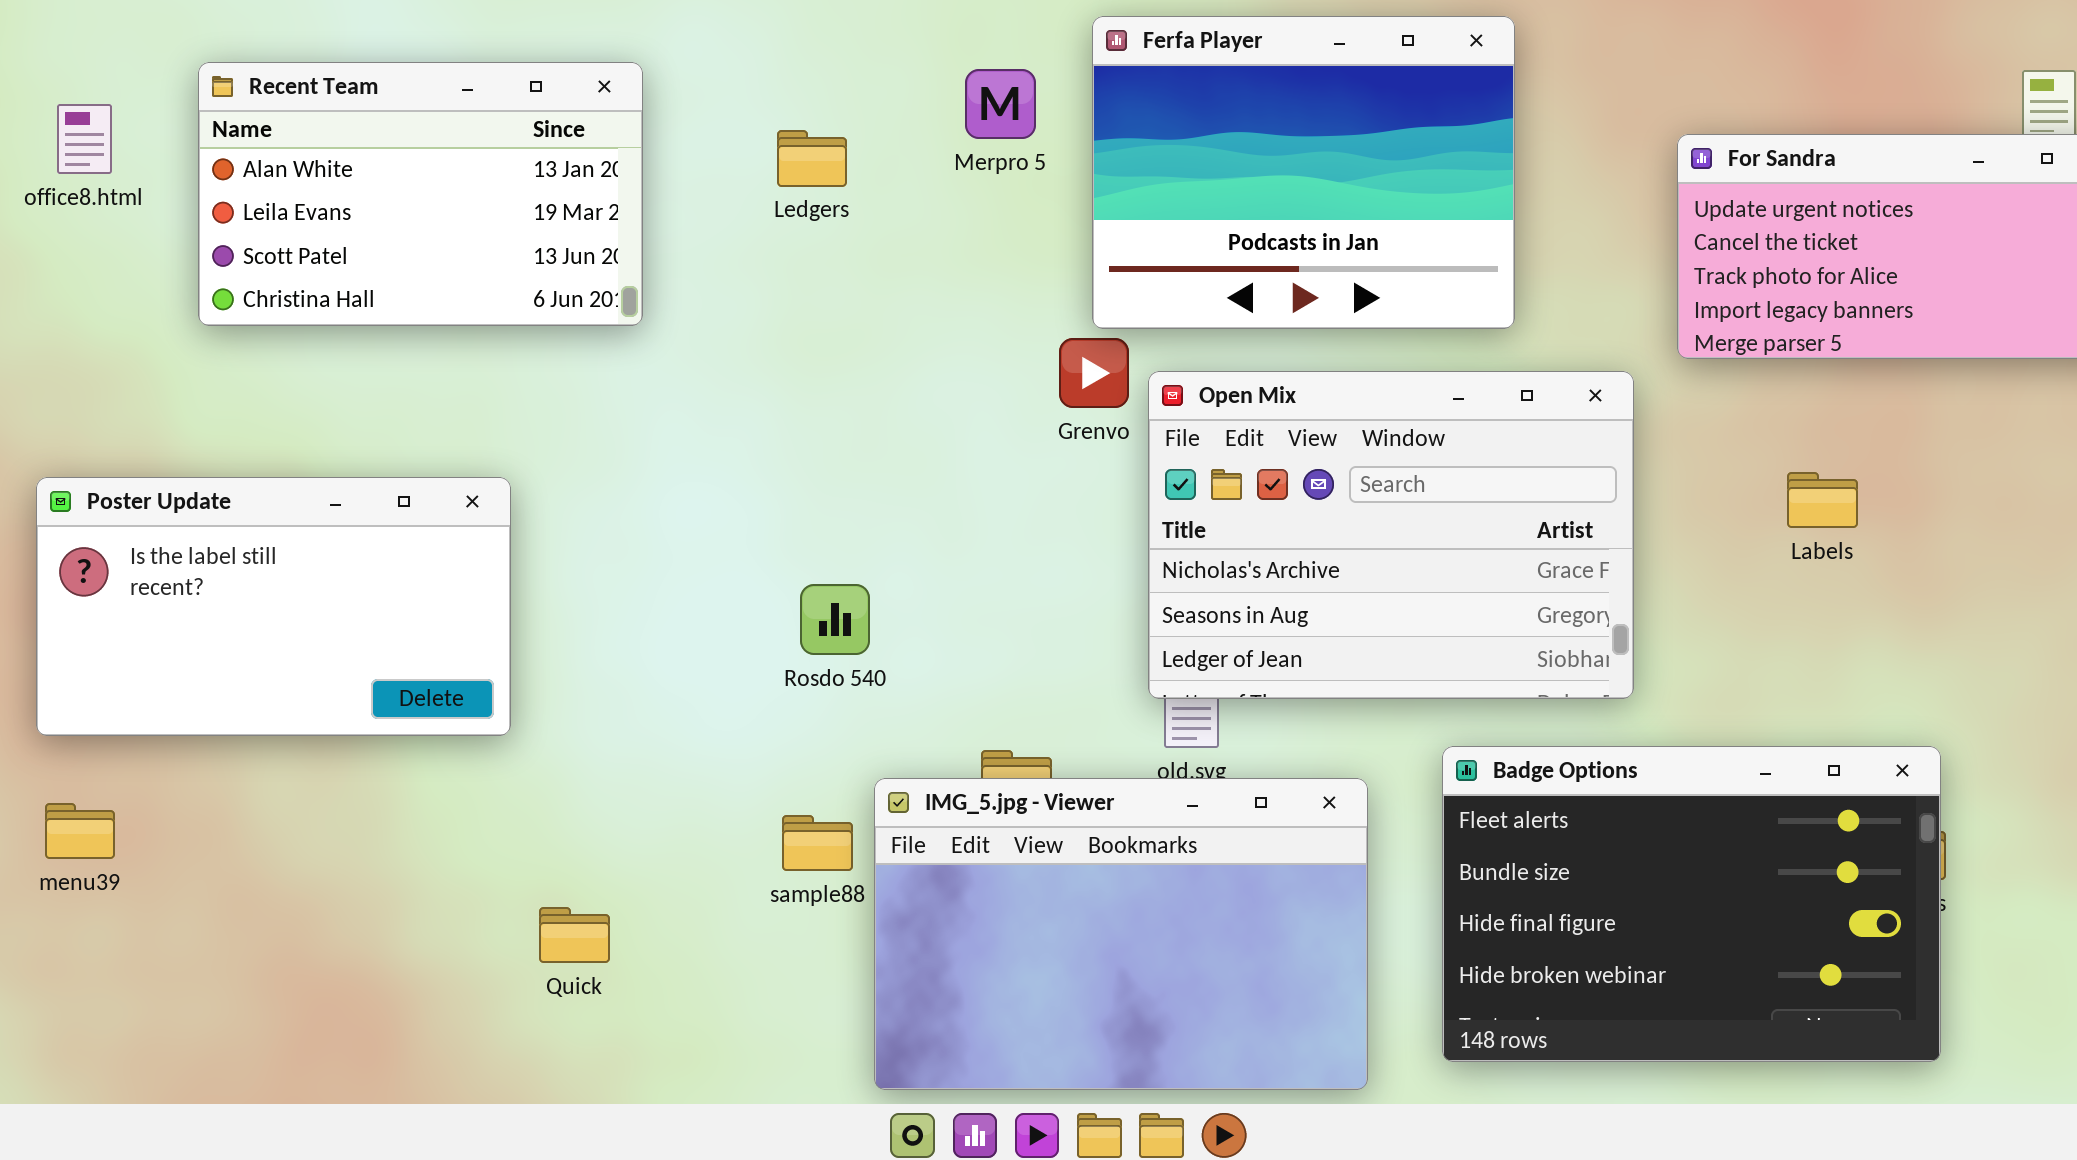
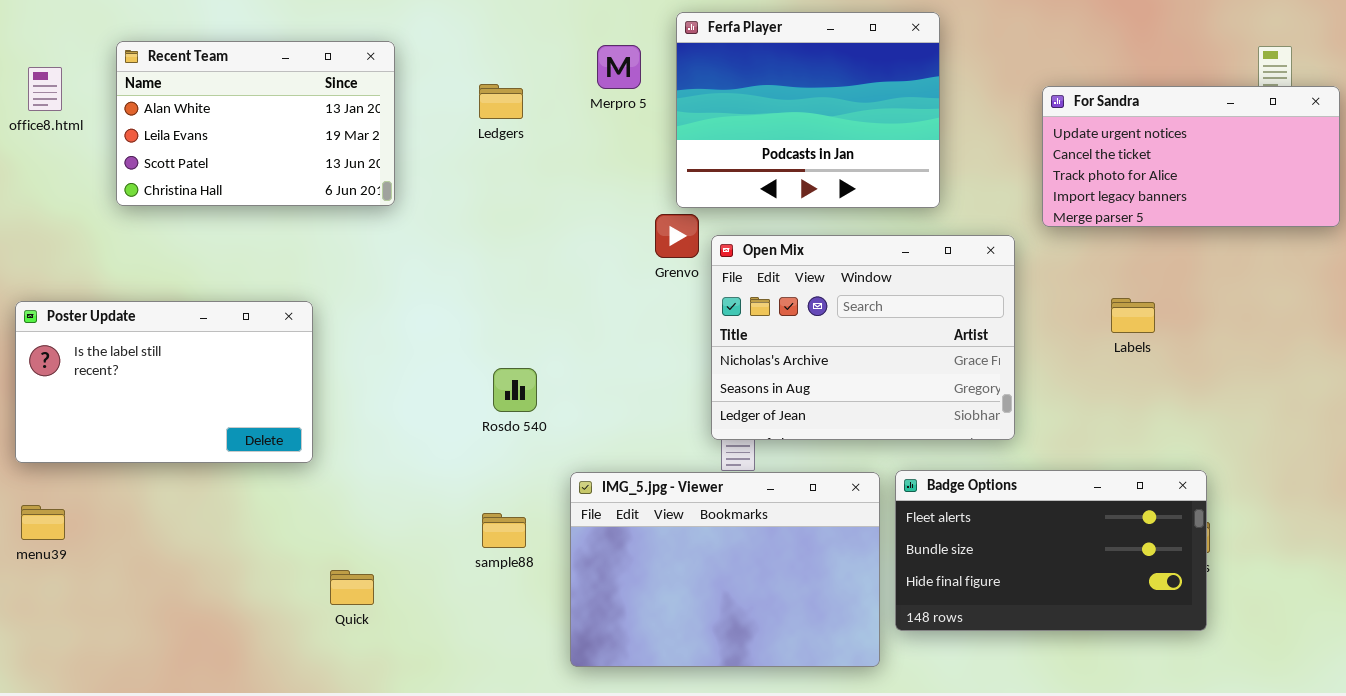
Badge Options: [1442,746,1941,1062] -> [895,470,1207,631], resized
IMG_5.jpg - Viewer: [874,778,1368,1090] -> [570,472,880,667], moved

